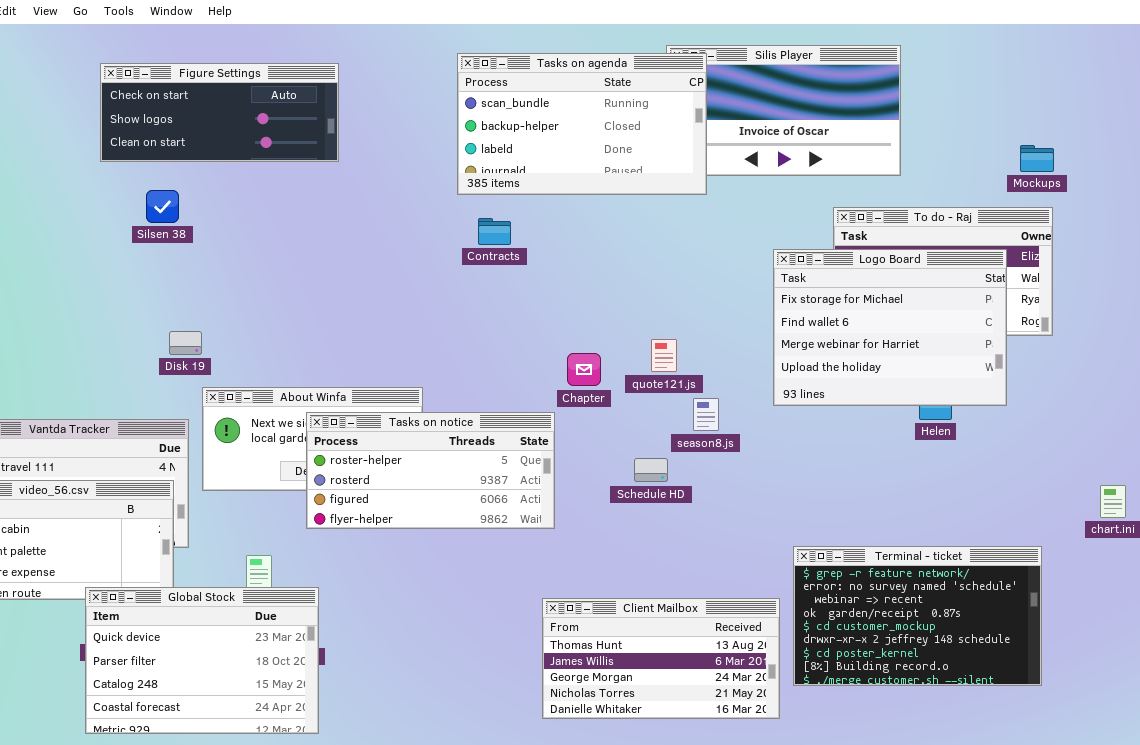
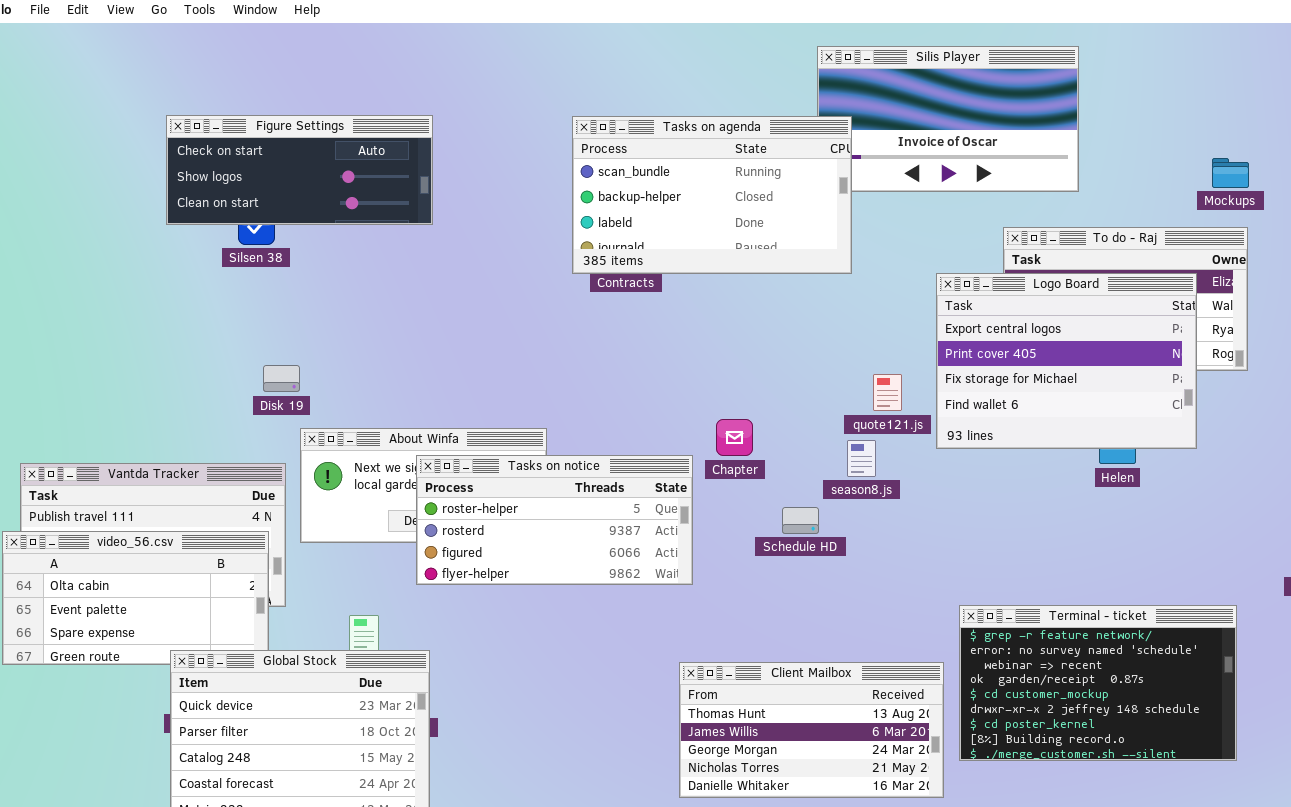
Tasks on agenda: [457,53,707,195] -> [572,116,852,274], moved
Figure Settings: [100,63,339,162] -> [166,115,433,225], moved
Logo Board: [773,249,1007,406] -> [936,273,1197,449], scrolled up 2 rows
quote121.js: [651,339,677,372] -> [873,374,902,411], moved
Chapter: [567,353,601,386] -> [716,419,753,456], moved

